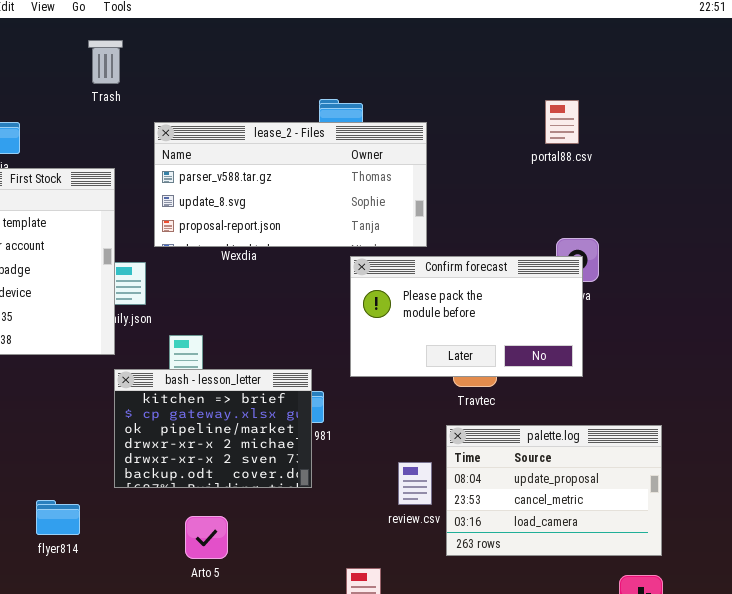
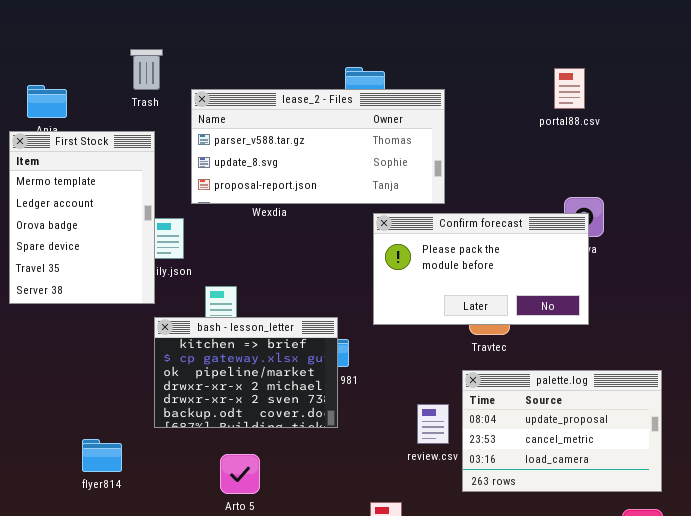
Trash: [88,40,123,84] -> [130,49,163,90], moved

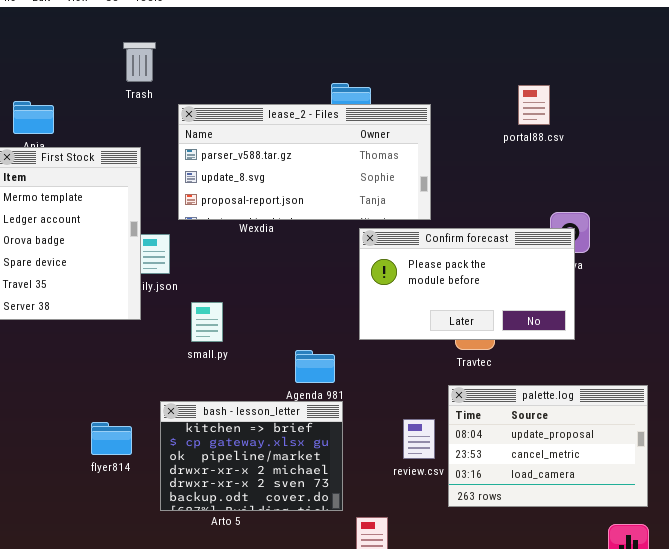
Trash: [130,49,163,90] -> [123,42,156,82], moved
portal88.csv: [554,68,585,109] -> [518,85,550,125], moved
bash - lesson_letter: [154,317,338,428] -> [160,401,343,511], moved
flyer814: [82,439,122,472] -> [91,422,132,455], moved

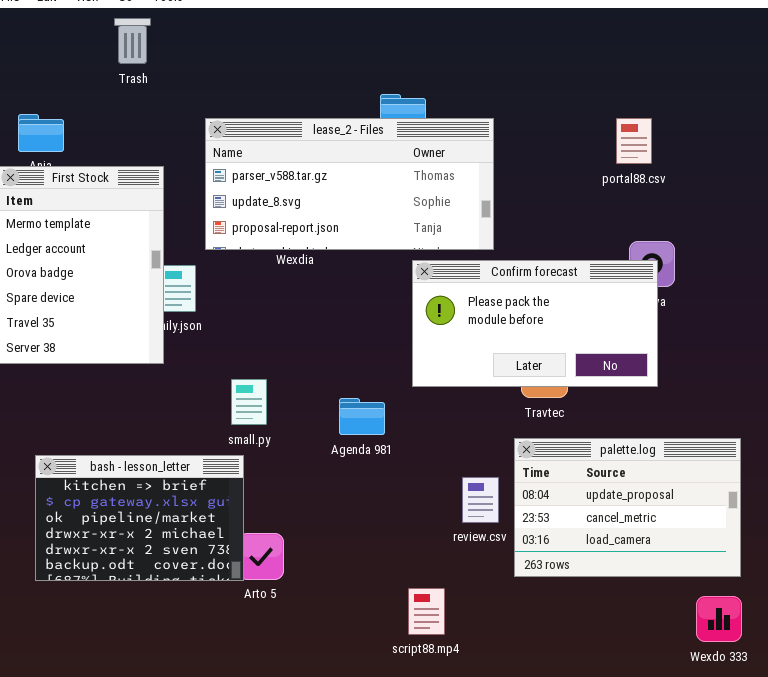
Trash: [123,42,156,82] -> [114,18,151,64], moved
portal88.csv: [518,85,550,125] -> [616,118,652,164], moved
small.py: [191,302,223,342] -> [231,379,267,425], moved
bash - lesson_letter: [160,401,343,511] -> [35,455,244,581], moved

